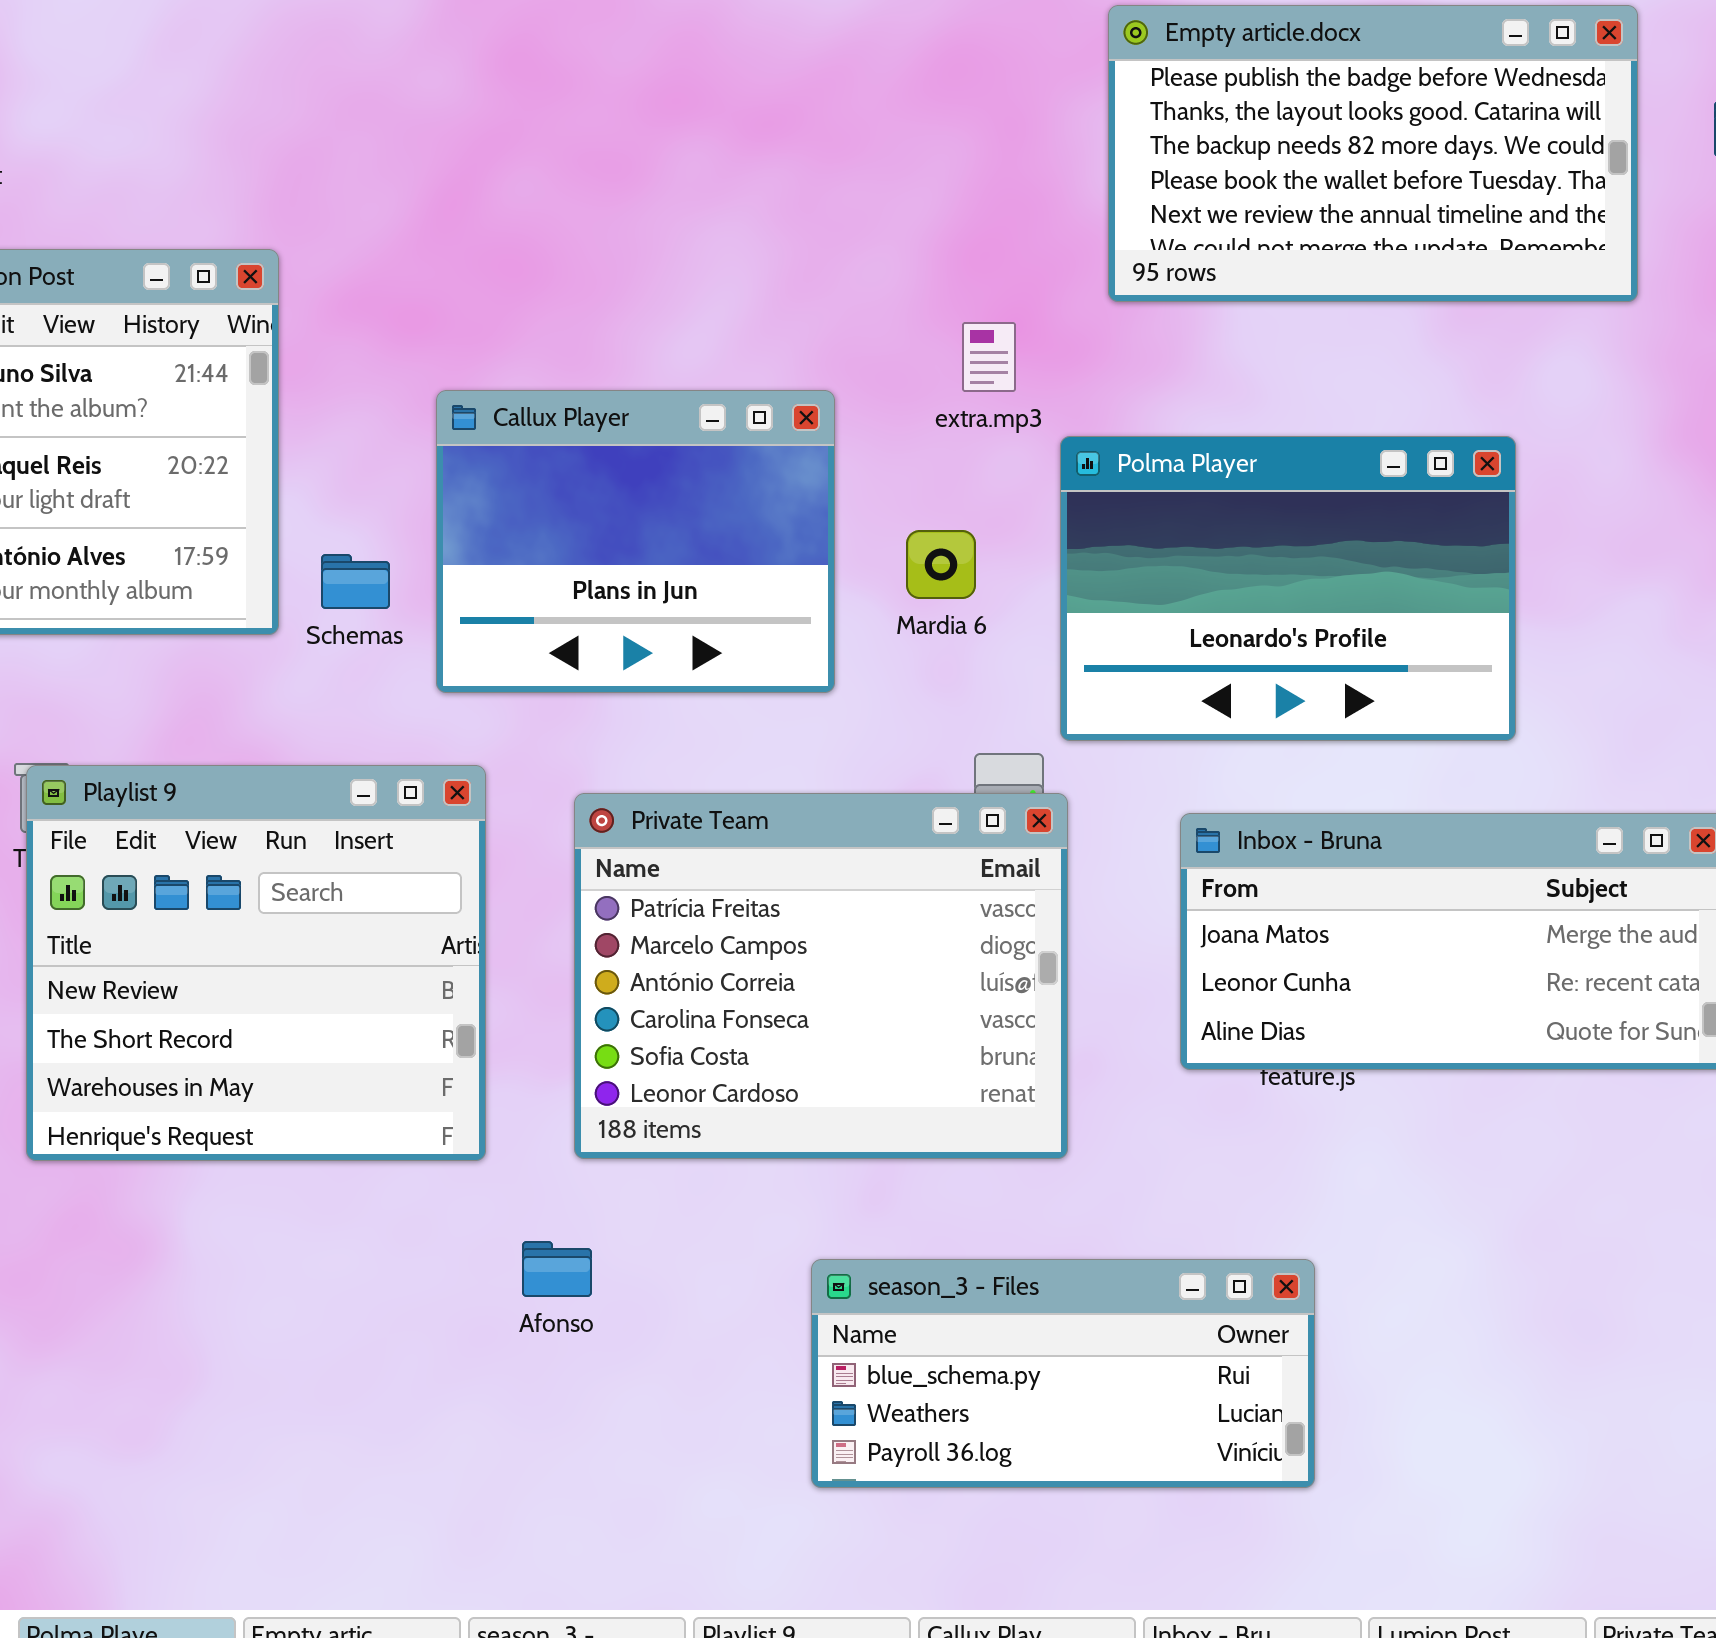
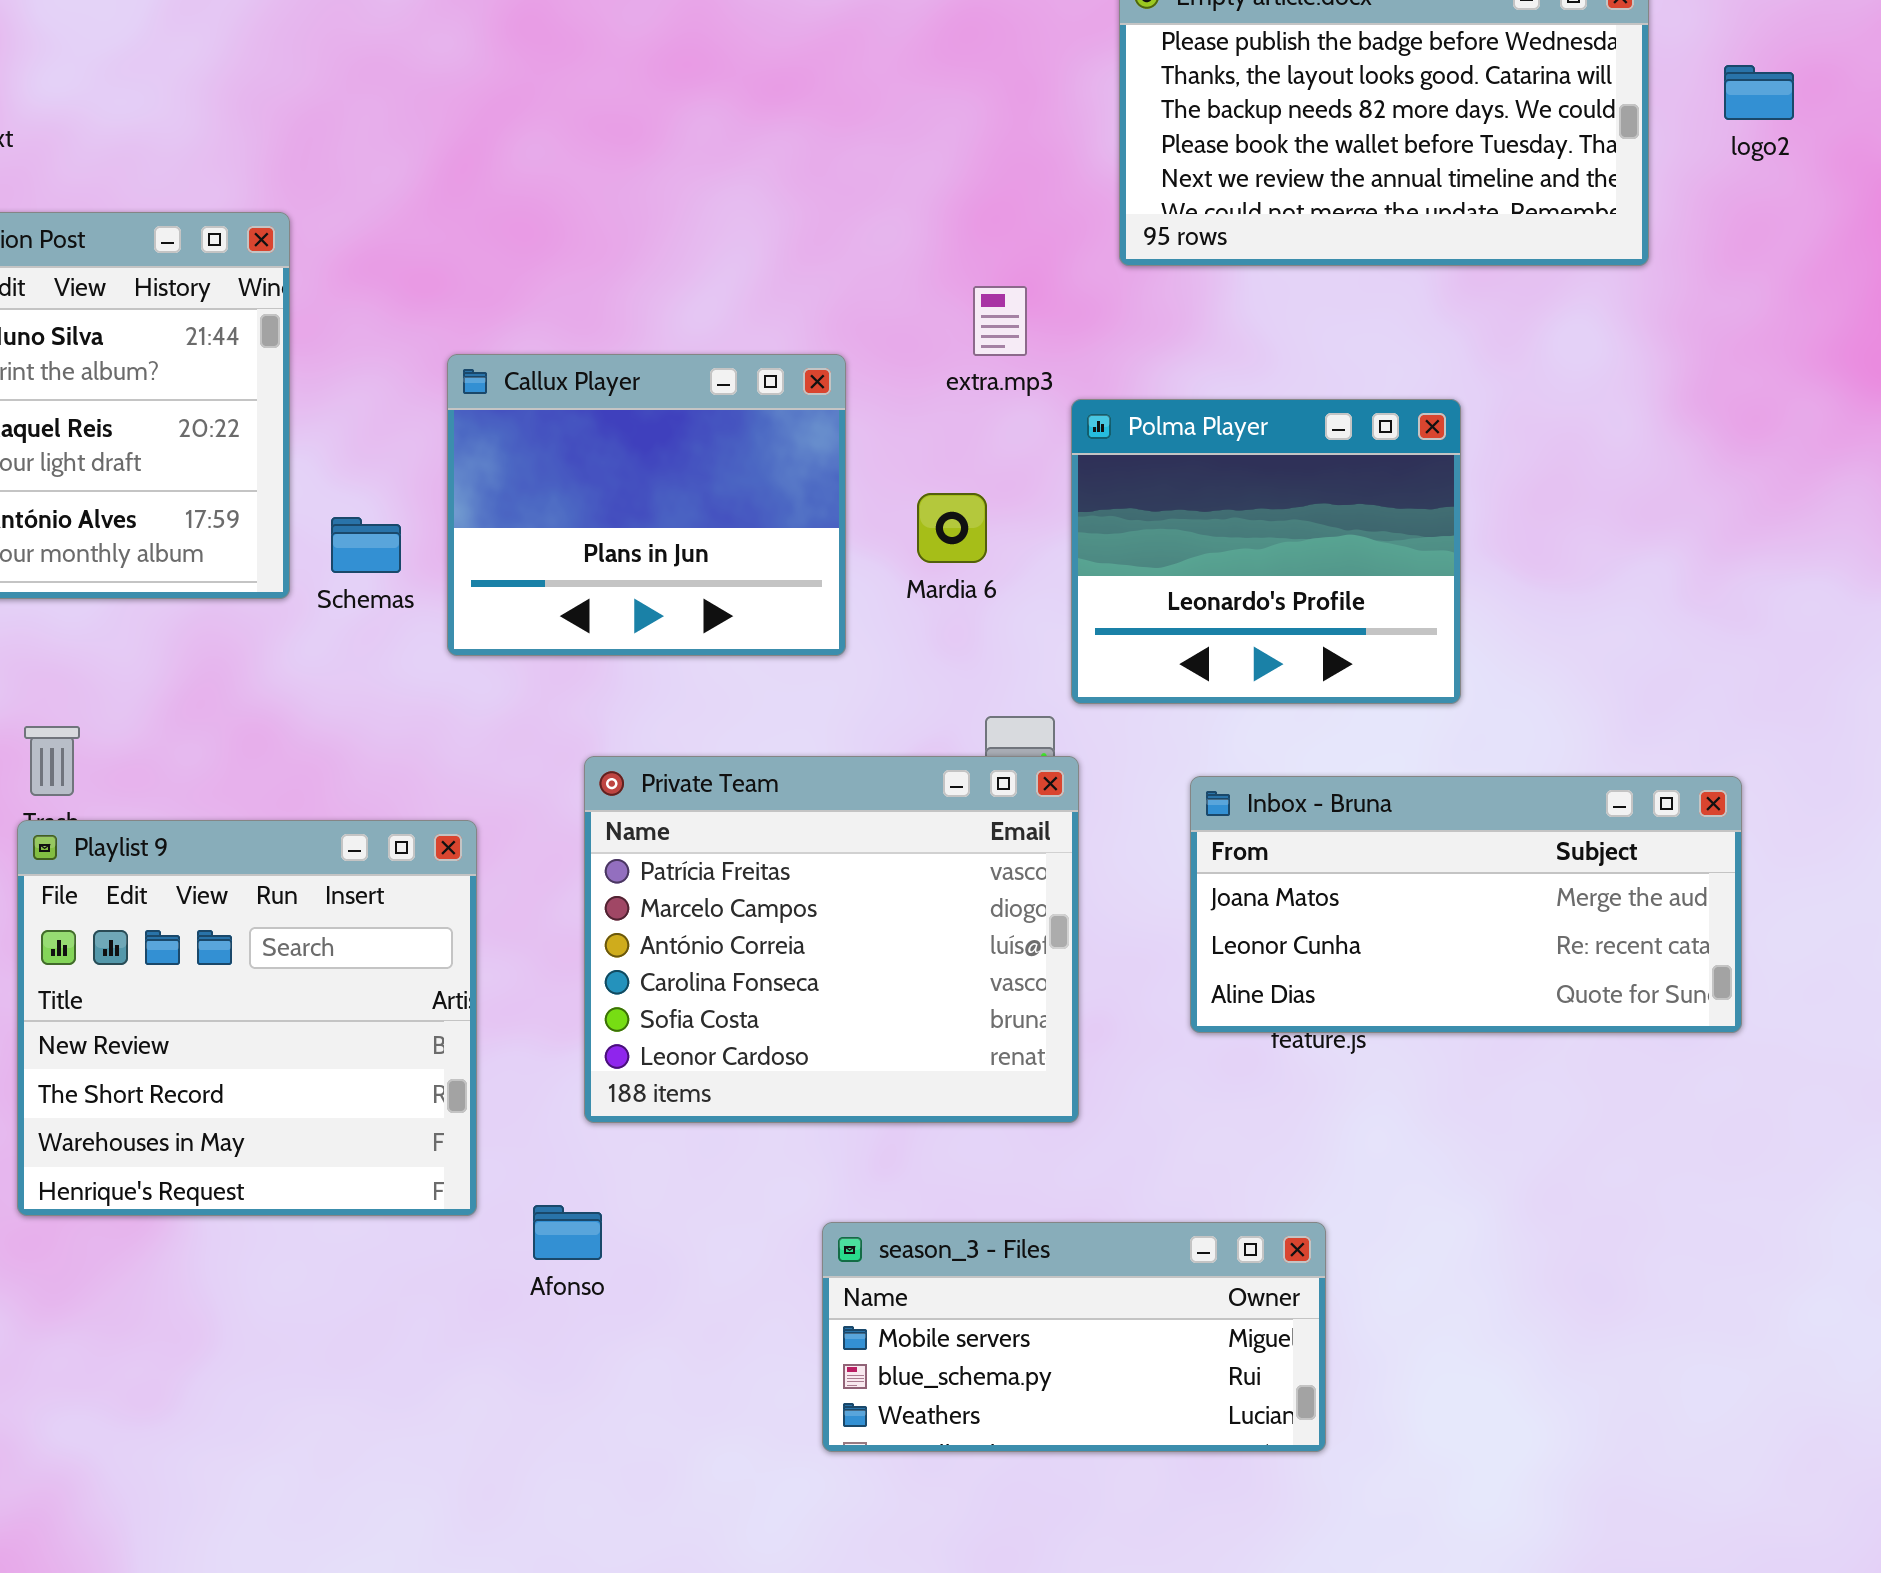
Polma Player: [1060,436,1516,741] -> [1071,399,1461,704], resized
Playlist 9: [26,765,486,1161] -> [17,820,477,1216], moved
season_3 - Files: [811,1259,1315,1488] -> [822,1222,1326,1452], scrolled up 1 row

